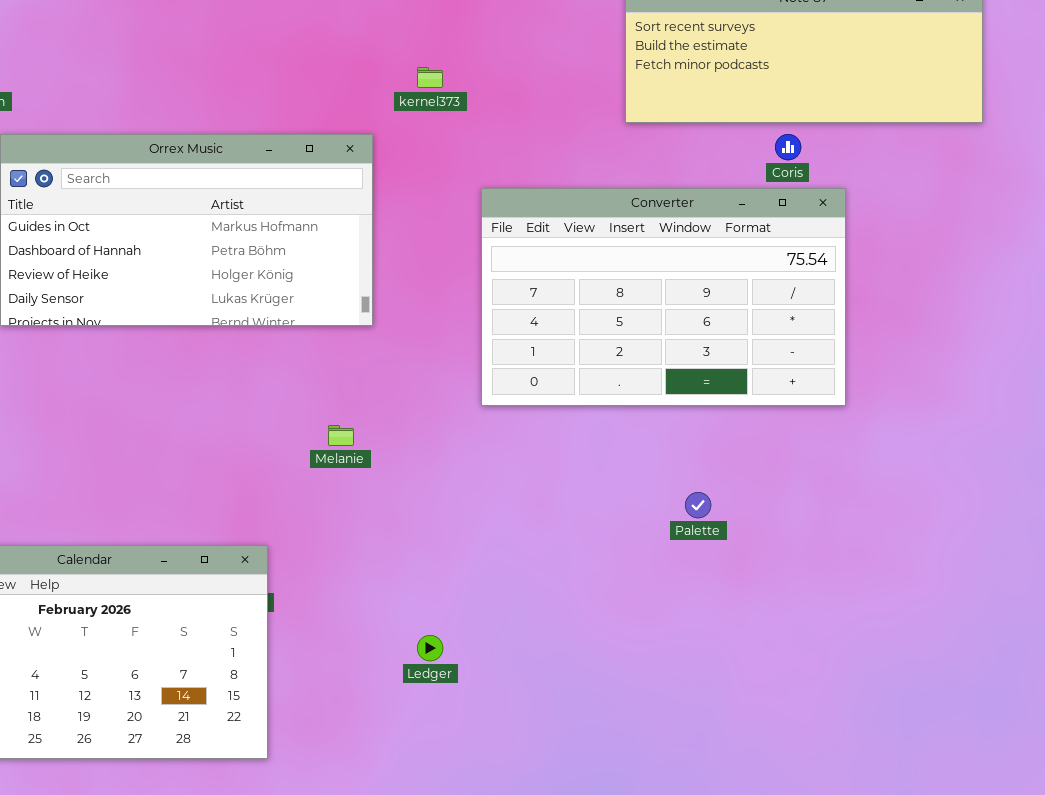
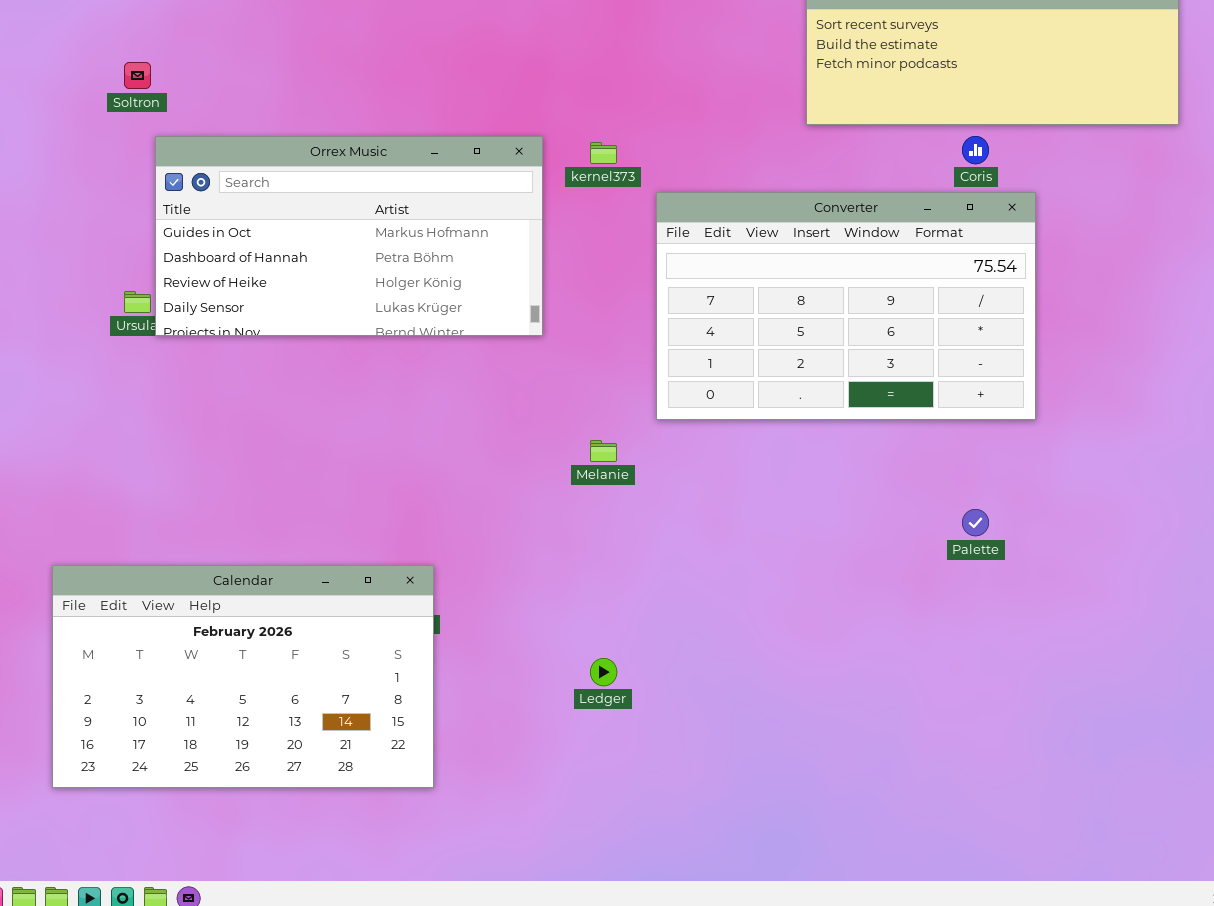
kernel373: [417,67,443,88] -> [590,142,617,164], moved
Melanie: [328,425,354,446] -> [590,440,617,462], moved
Palette: [685,492,711,518] -> [962,509,989,536], moved

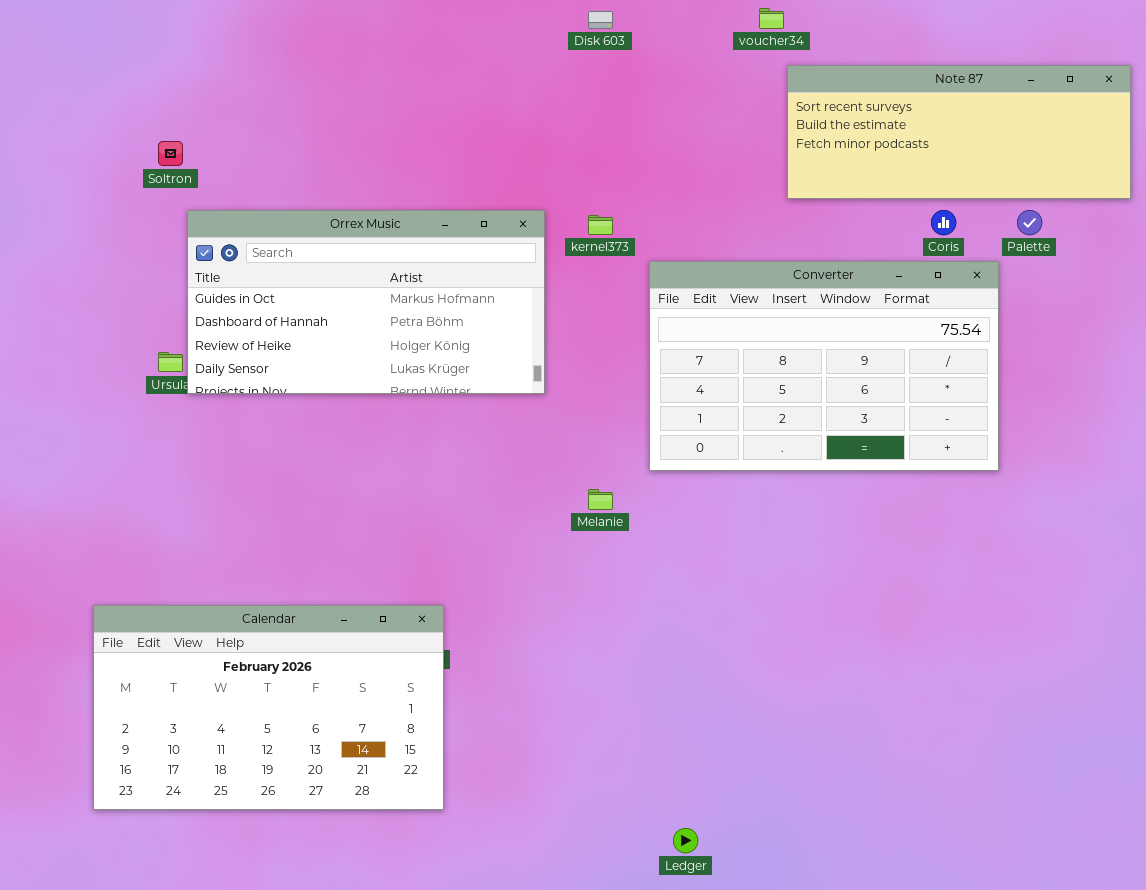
Palette: [962,509,989,536] -> [1017,210,1042,235], moved
Ledger: [590,658,617,686] -> [673,828,698,853], moved

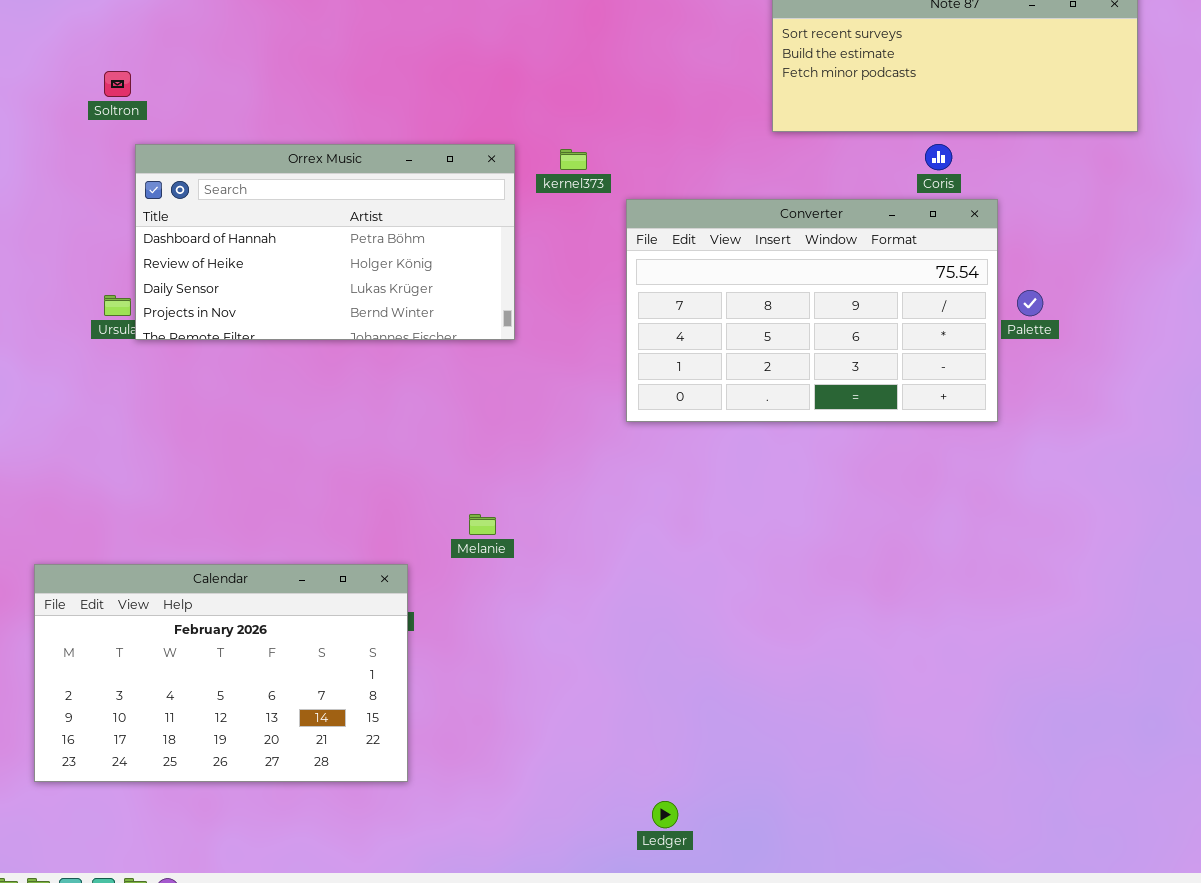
Orrex Music: [187,210,545,394] -> [135,144,515,340], scrolled down 1 row
Palette: [1017,210,1042,235] -> [1017,290,1043,316], moved
Melanie: [588,489,613,510] -> [469,514,496,535], moved

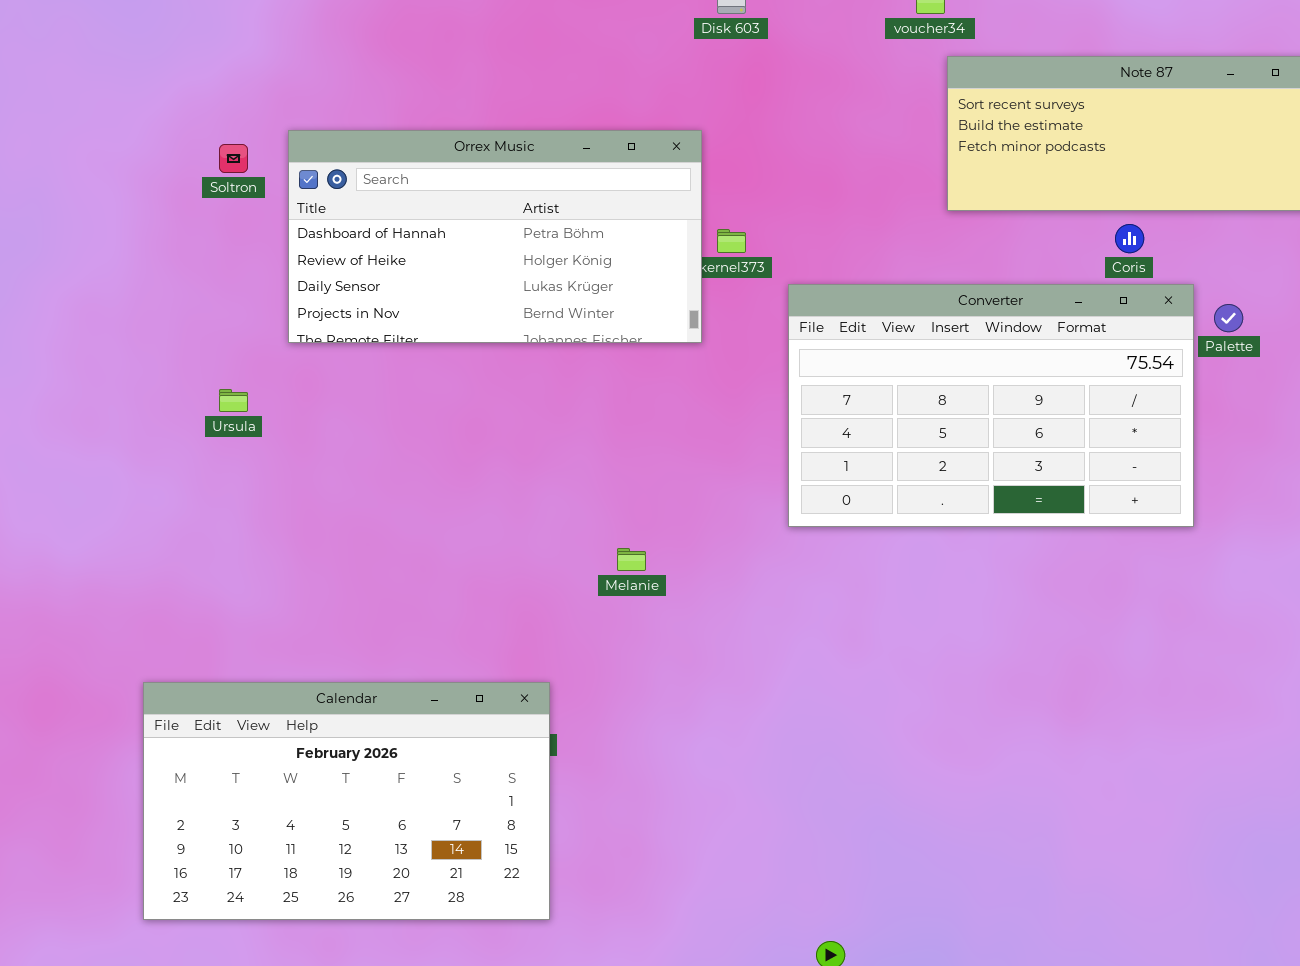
Orrex Music: [135,144,515,340] -> [288,130,702,343], moved
Palette: [1017,290,1043,316] -> [1214,304,1243,332], moved
Melanie: [469,514,496,535] -> [617,548,646,571], moved

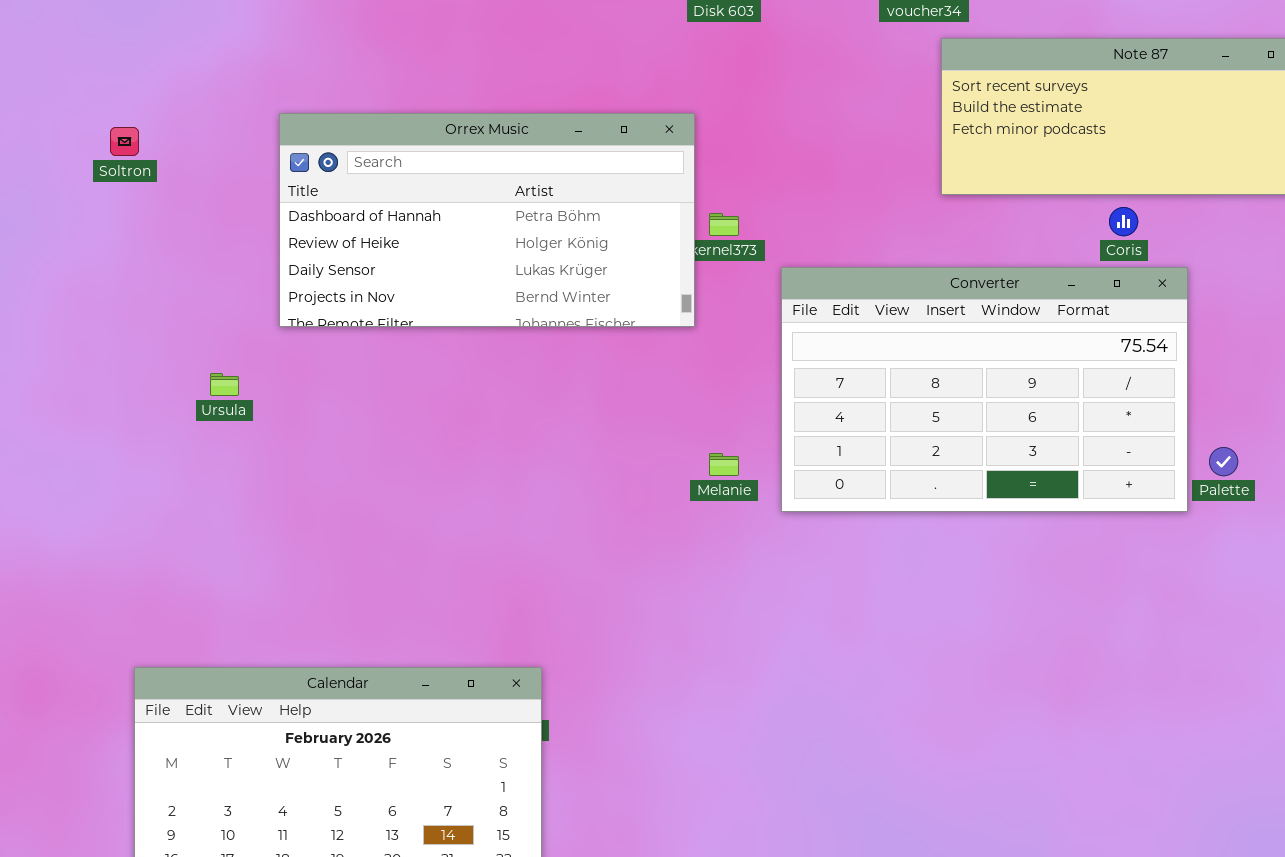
Soltron: [219,144,248,173] -> [110,127,139,156], moved
Palette: [1214,304,1243,332] -> [1209,447,1238,476], moved
Melanie: [617,548,646,571] -> [709,453,739,476], moved

